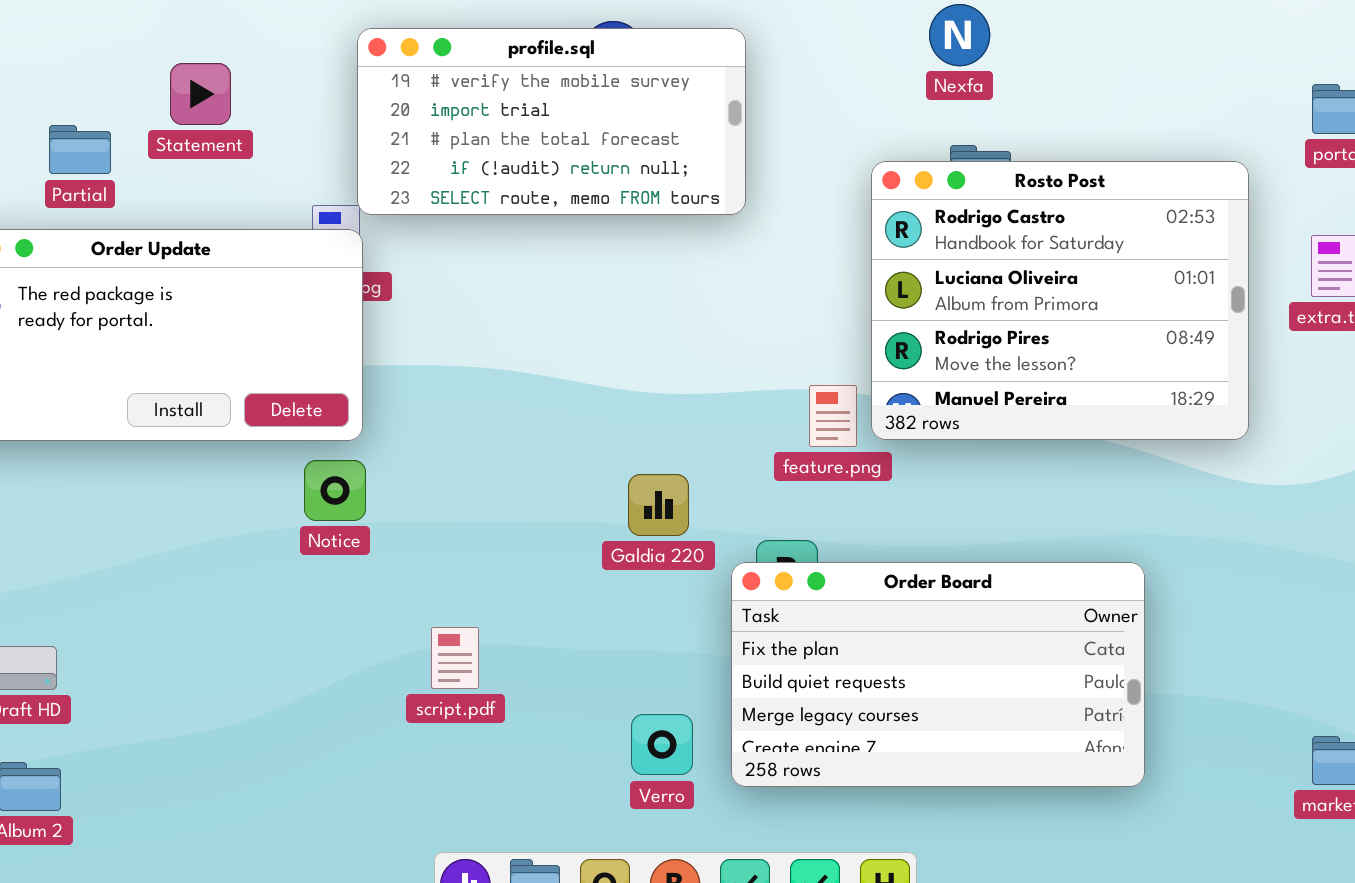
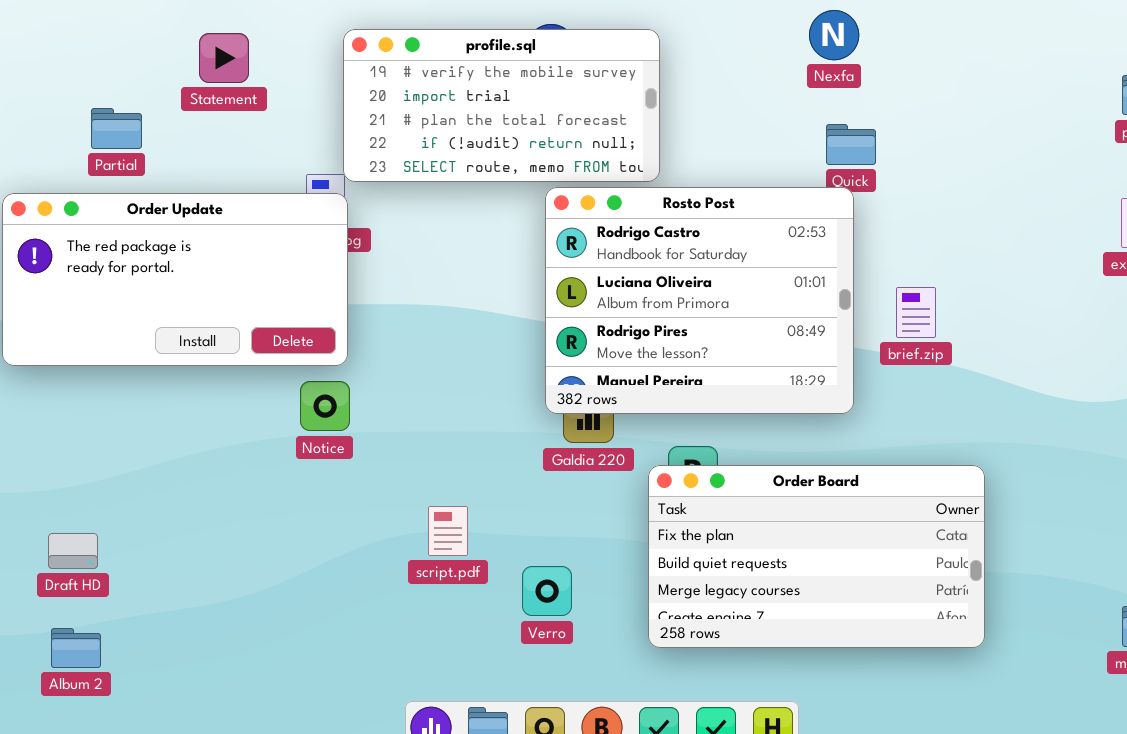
Statement: [170,63,231,125] -> [199,33,249,83], moved
Rosto Post: [871,161,1249,440] -> [545,187,854,414], moved
script.pdf: [431,627,479,689] -> [428,506,468,556], moved
Verro: [631,714,693,775] -> [522,566,572,616], moved

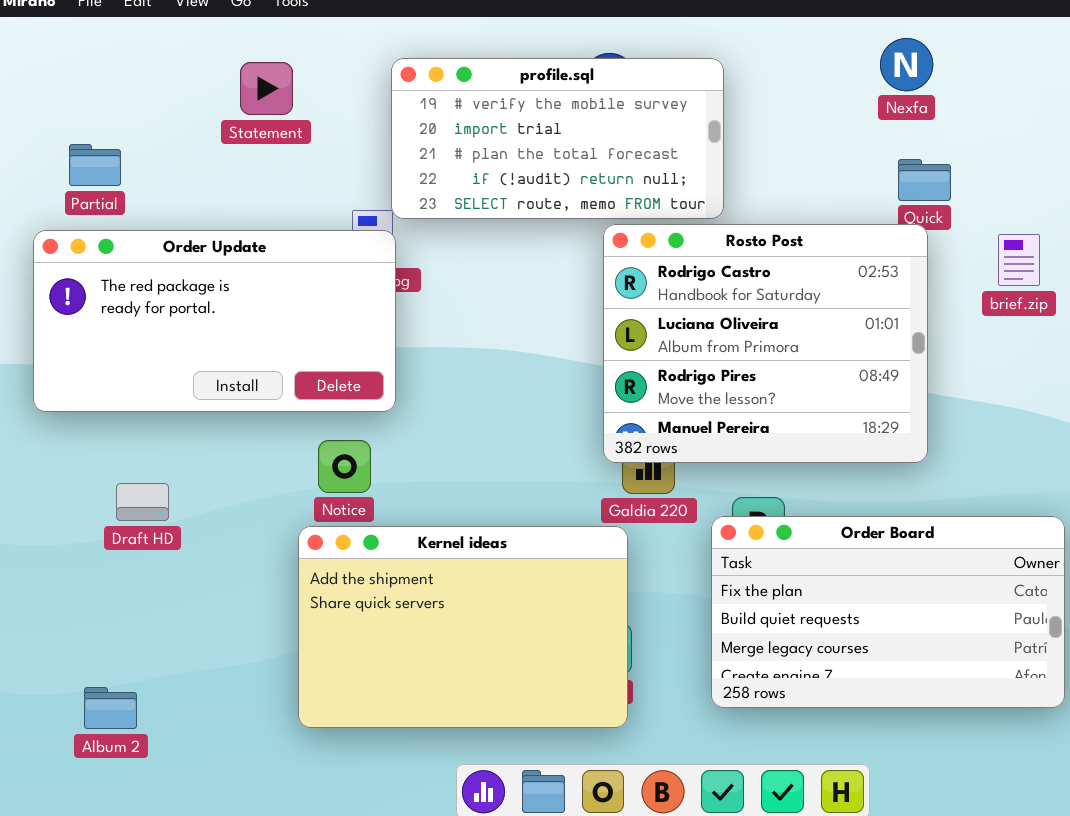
Partial: [91,108,142,149] -> [69,144,121,186], moved
brief.zip: [896,287,936,338] -> [998,234,1040,286], moved
Notice: [300,381,350,431] -> [318,440,371,493], moved
Kernel ideas: none -> [298,526,628,728], opened
Draft HD: [48,533,98,569] -> [116,483,169,521], moved

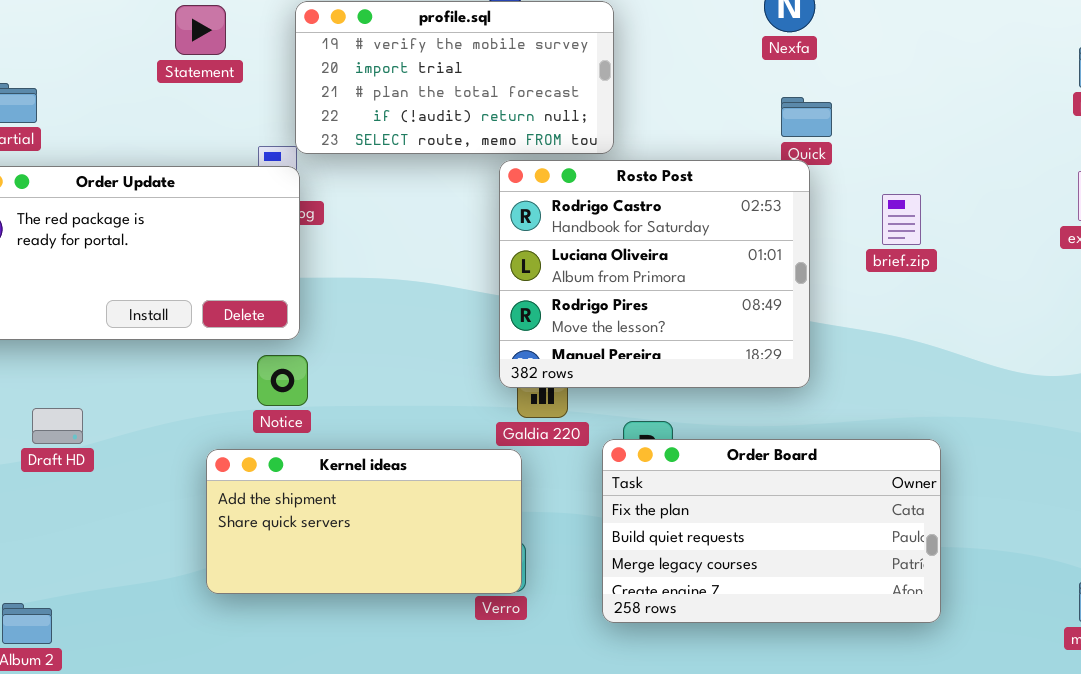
Statement: [240,62,293,115] -> [175,5,226,55], moved
brief.zip: [998,234,1040,286] -> [882,194,921,245], moved
Notice: [318,440,371,493] -> [257,355,308,406], moved
Kernel ideas: [298,526,628,728] -> [206,449,522,594], resized

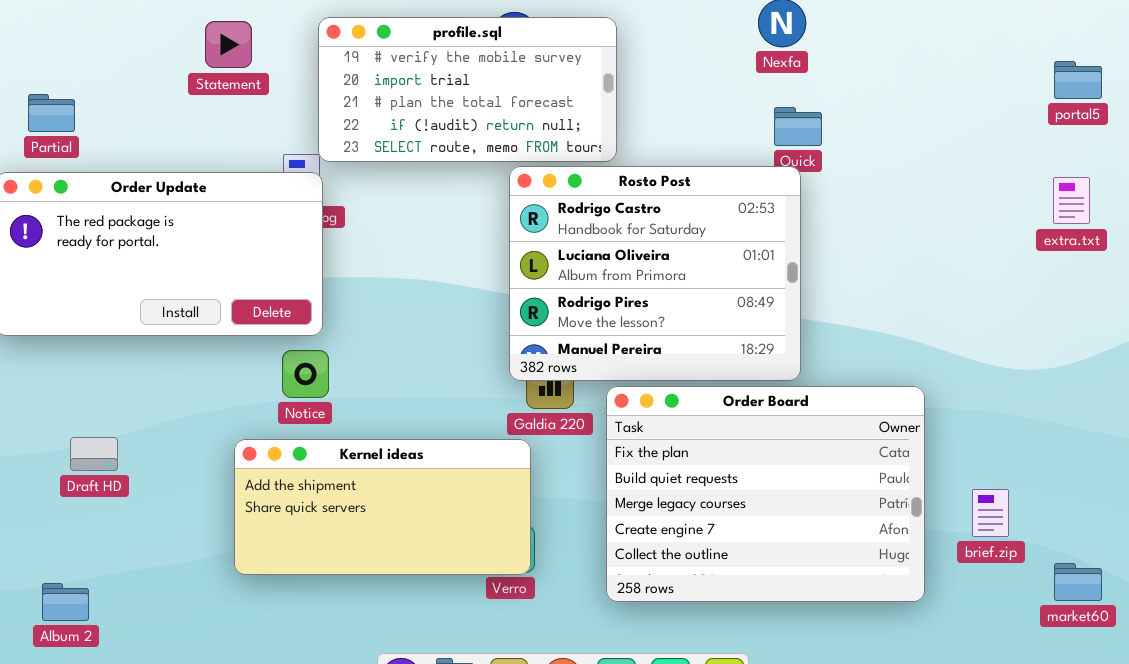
brief.zip: [882,194,921,245] -> [972,489,1009,537], moved
Draft HD: [32,408,83,444] -> [70,437,118,471], moved
Order Board: [602,439,941,623] -> [606,386,925,602], resized

